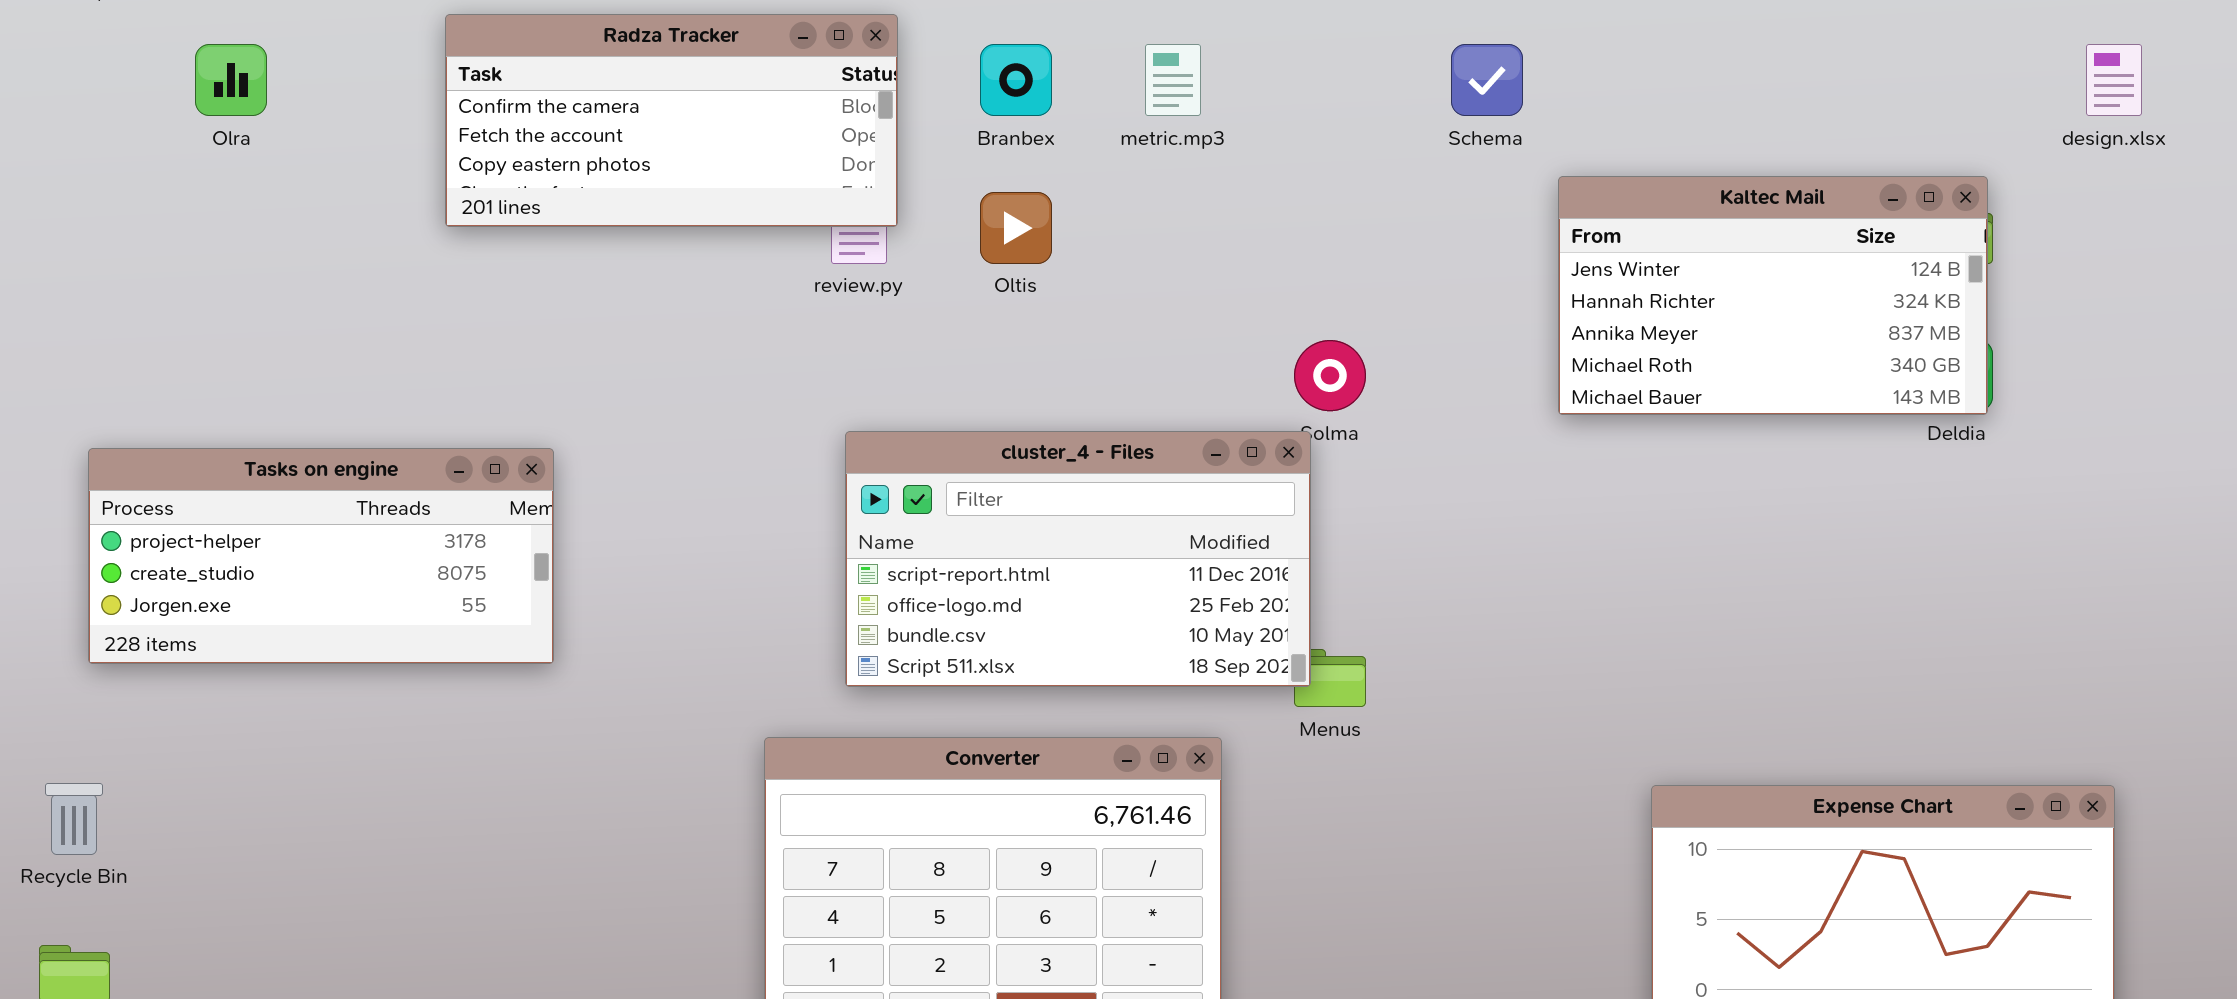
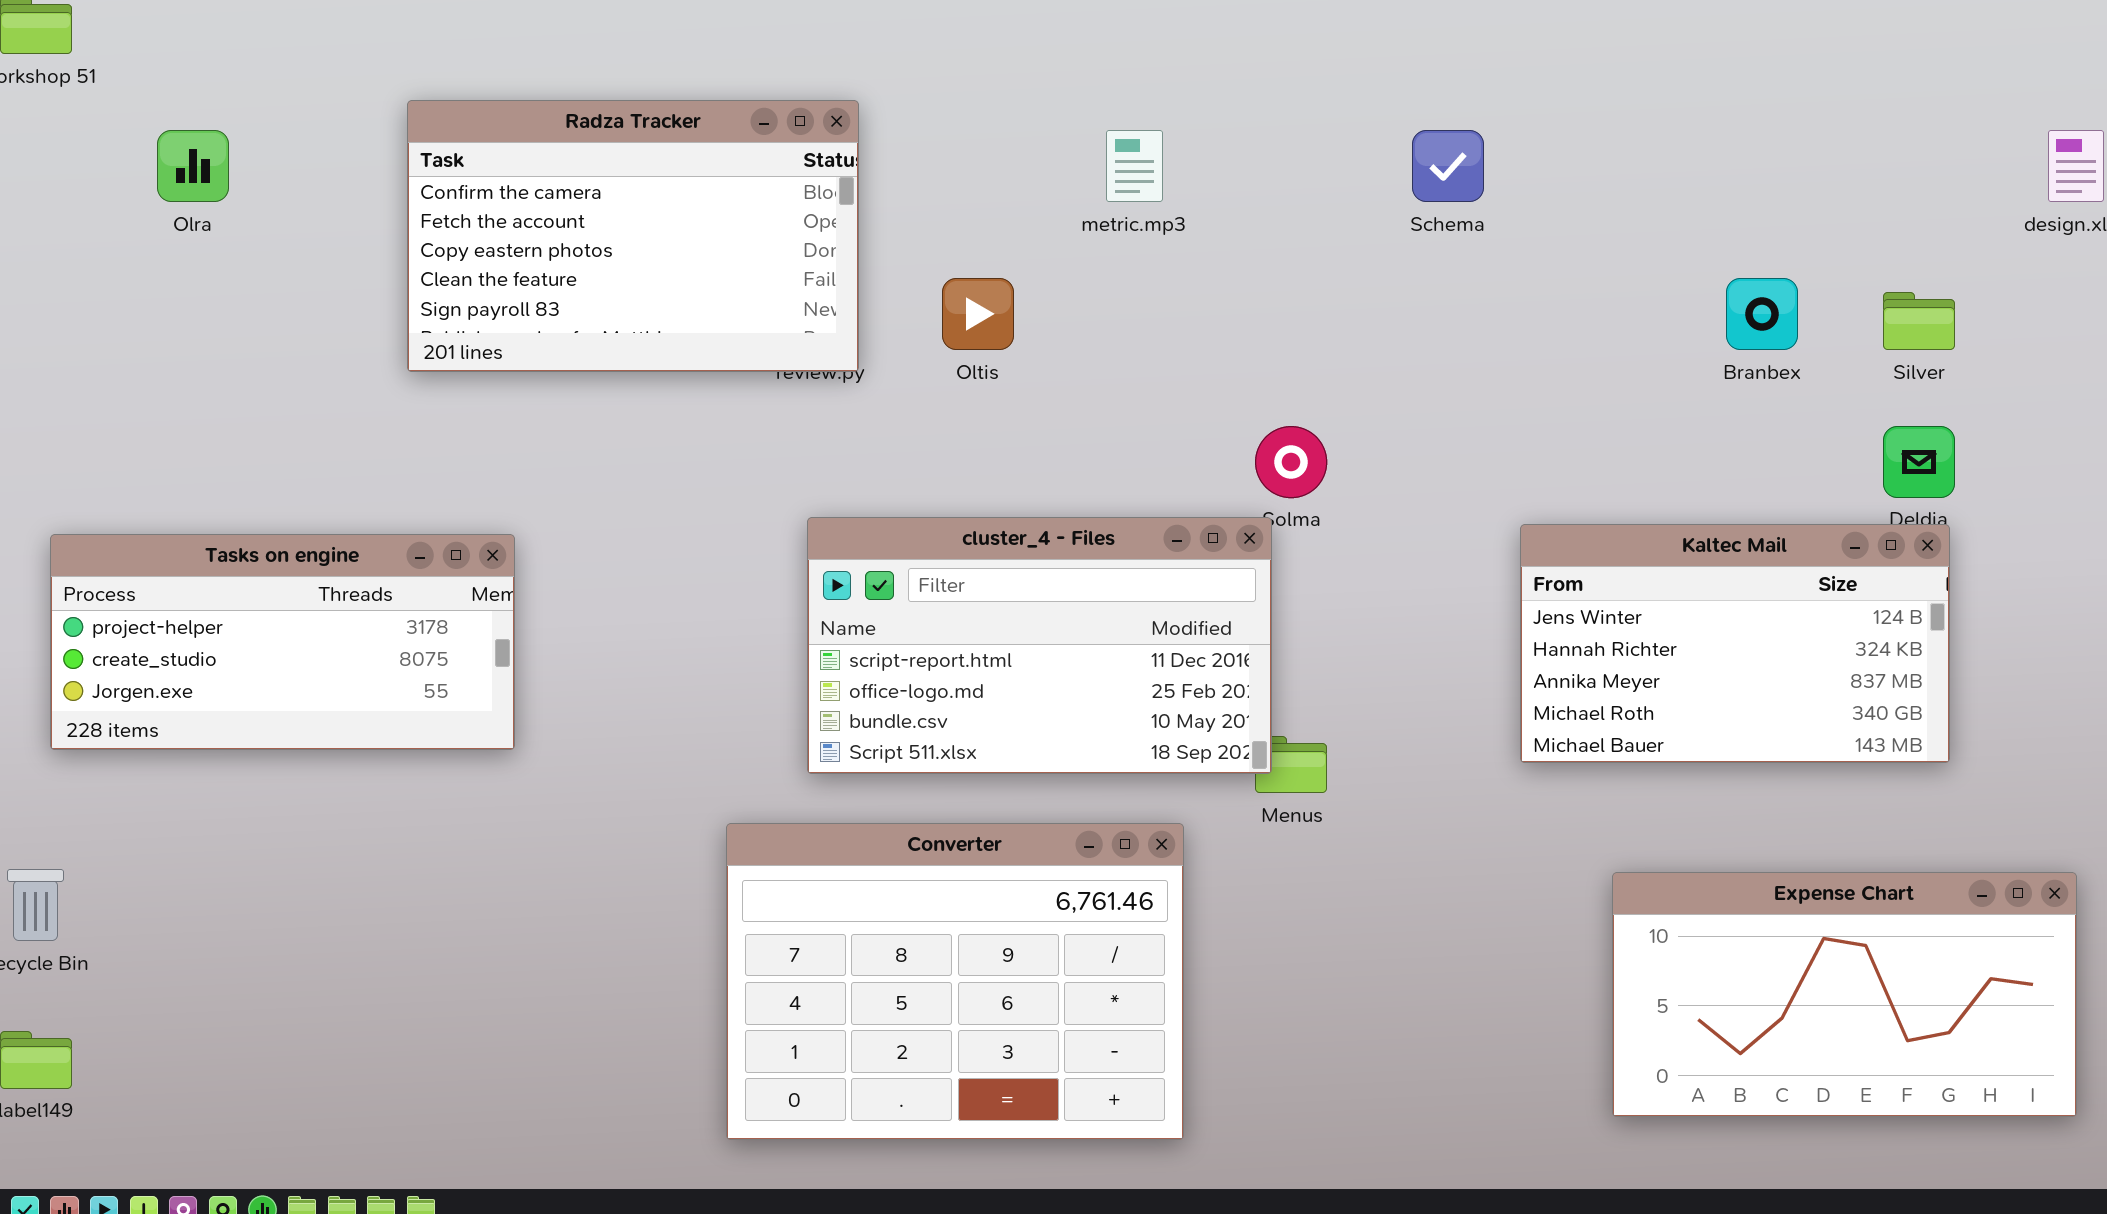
Radza Tracker: [445,14,898,227] -> [407,100,859,372], resized
Branbex: [980,44,1052,116] -> [1726,278,1798,350], moved
Kaltec Mail: [1558,176,1988,415] -> [1520,524,1950,763], moved

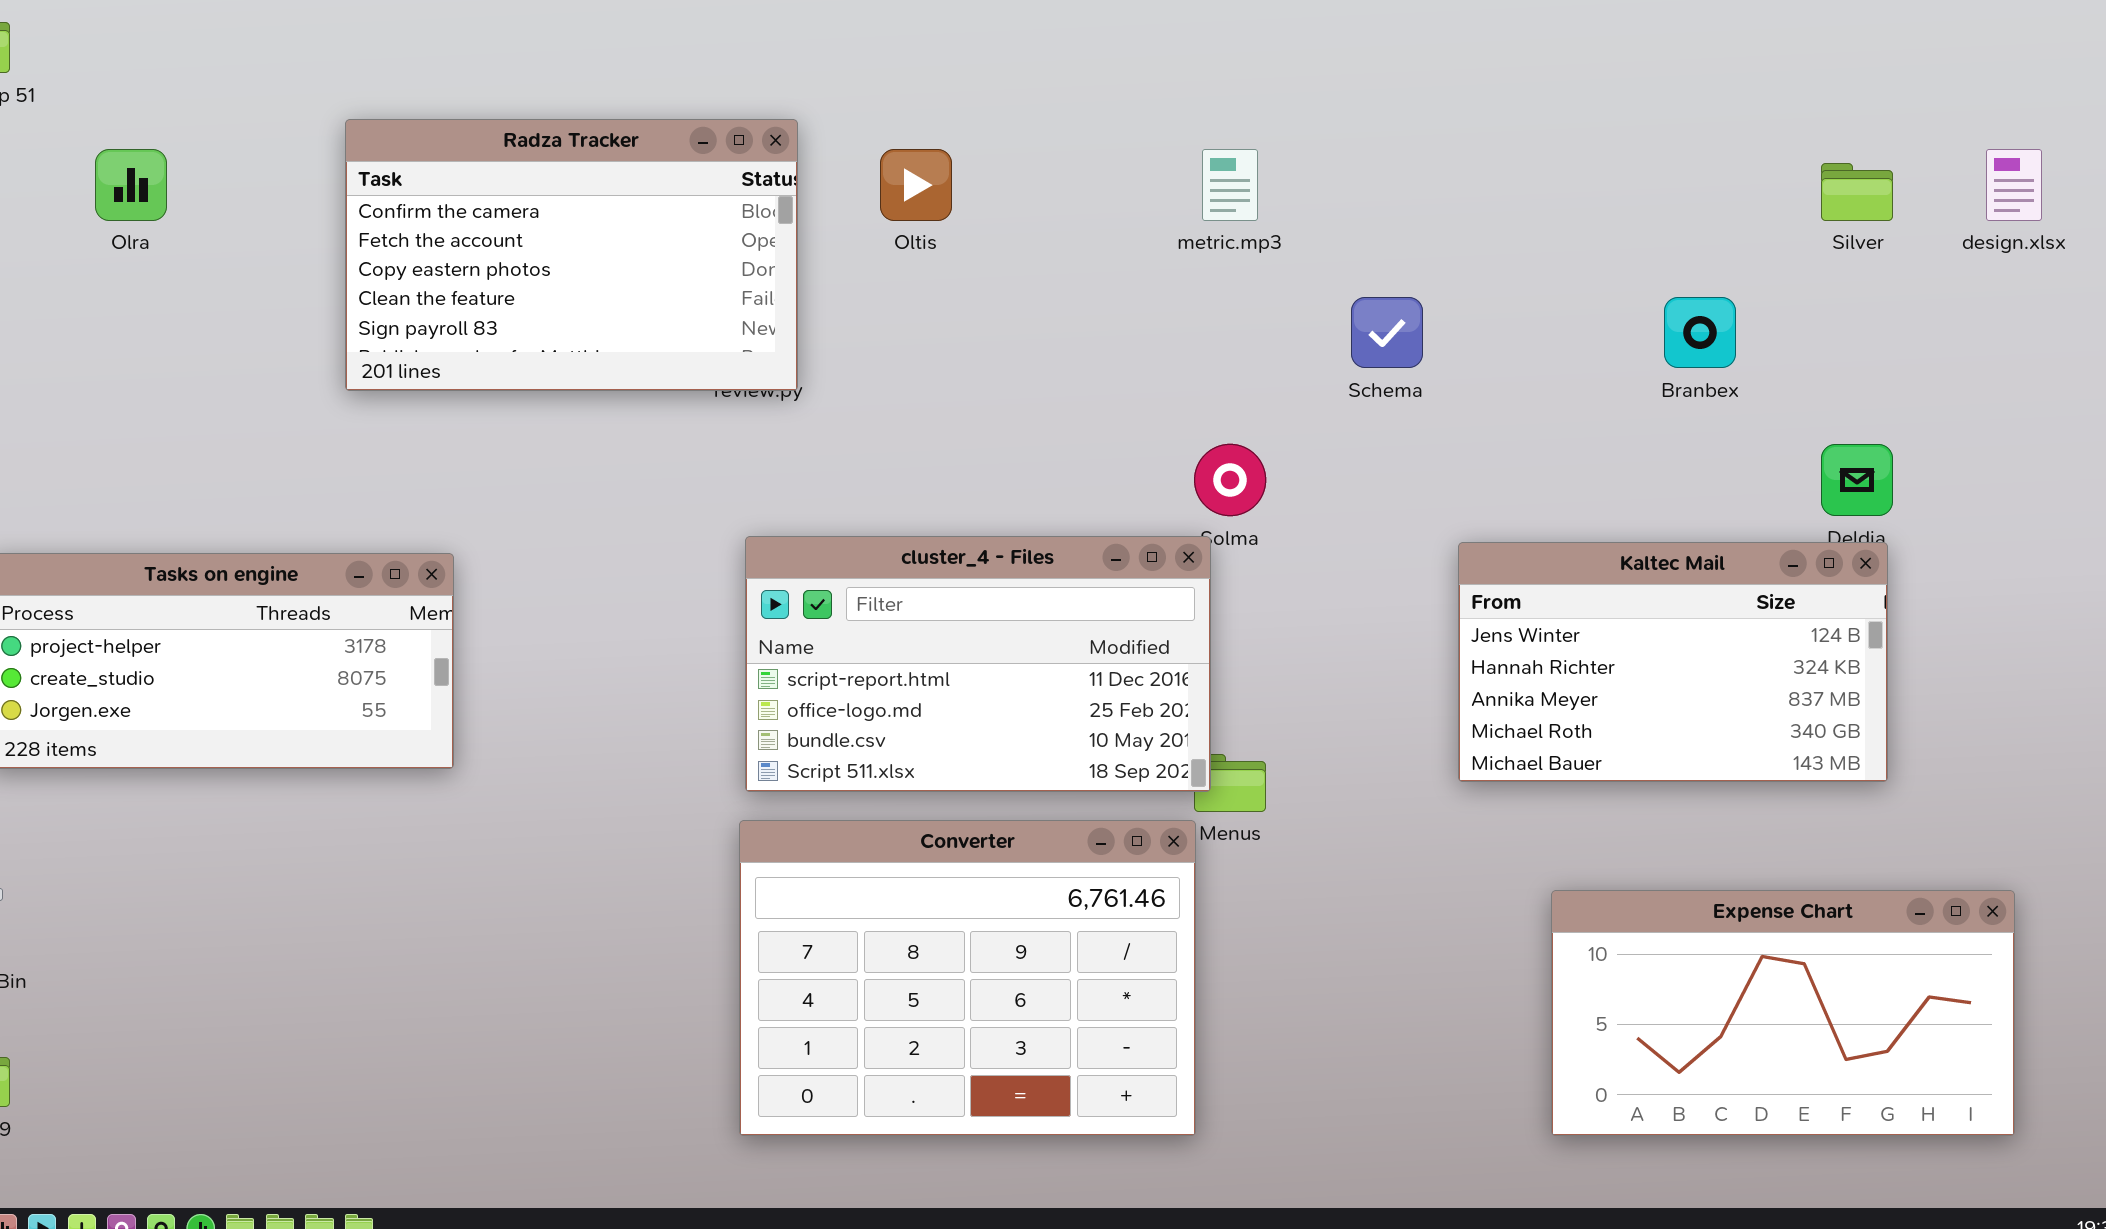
metric.mp3: [1106,130,1163,202] -> [1202,149,1258,221], moved
Schema: [1412,130,1484,202] -> [1351,297,1423,368], moved
Oltis: [942,278,1014,350] -> [880,149,952,221], moved
Silver: [1883,292,1955,350] -> [1821,163,1893,221], moved
Converter: [726,823,1184,1140] -> [739,820,1196,1136], moved

